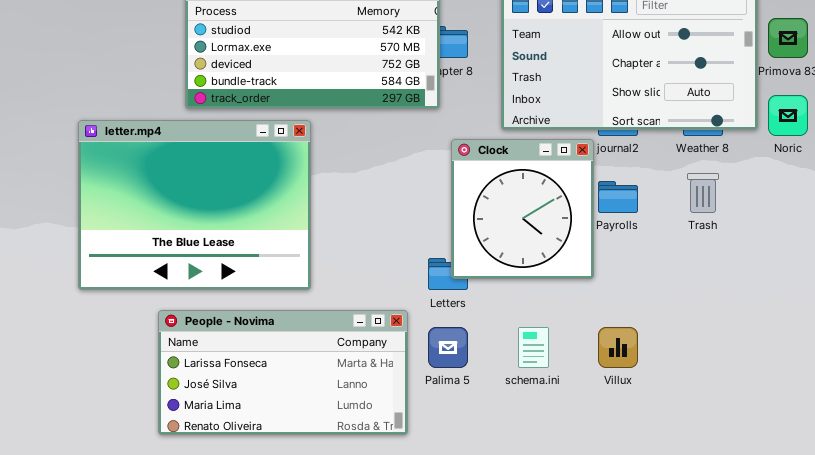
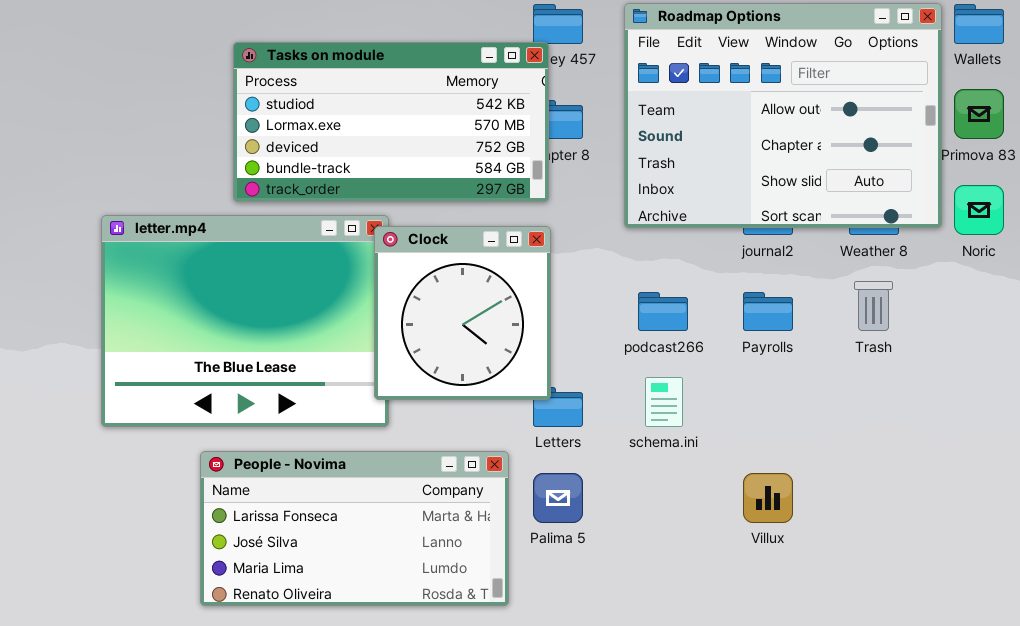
Clock: [451,139,594,279] -> [374,226,551,400], moved
schema.ini: [518,327,549,368] -> [645,377,683,427], moved

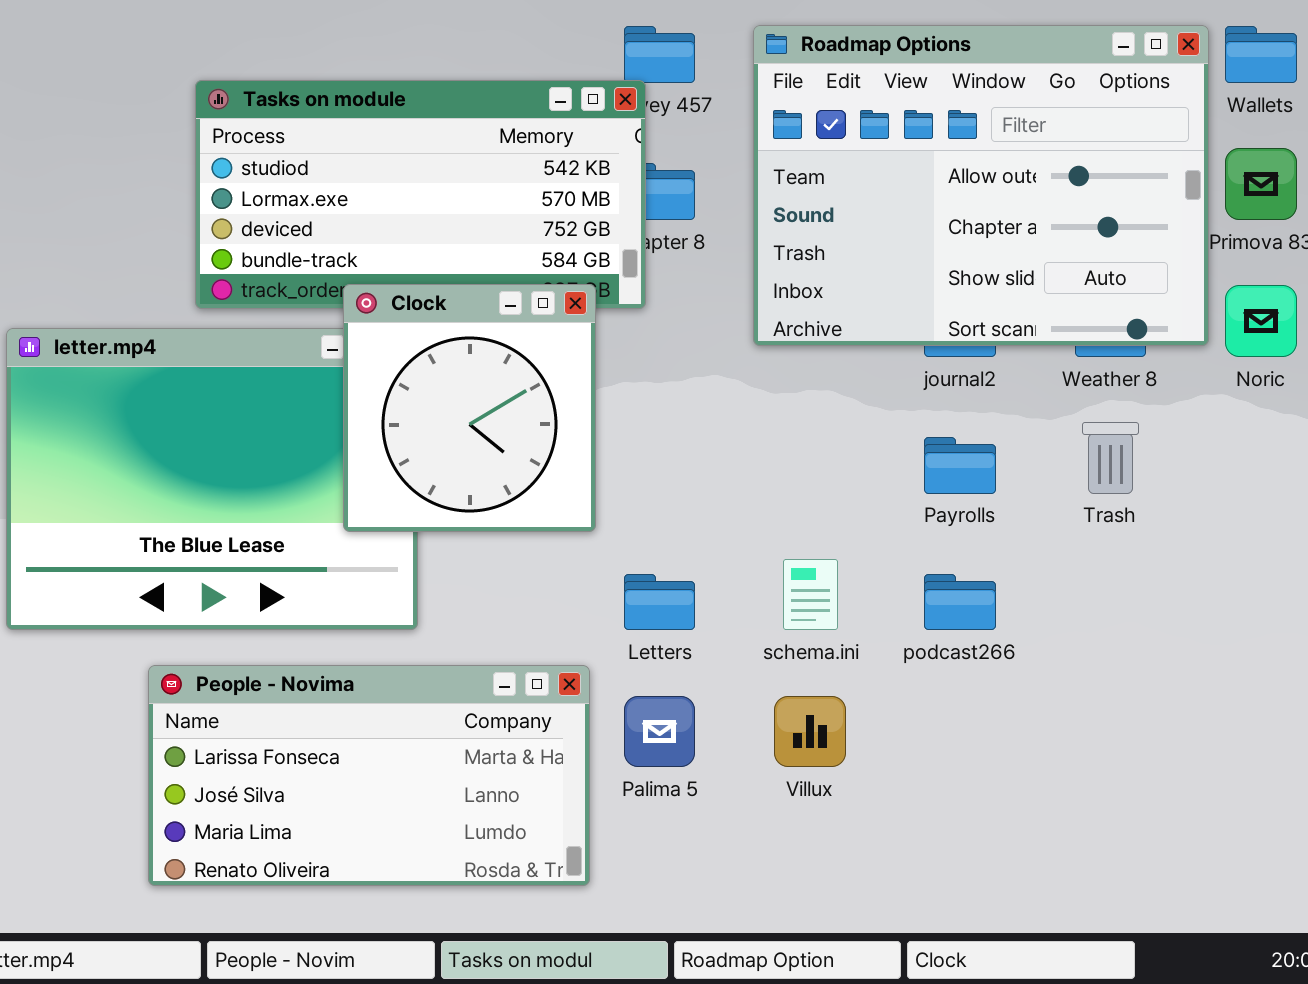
Clock: [374,226,551,400] -> [343,284,596,532], moved
podcast266: [638,292,688,331] -> [924,574,996,630], moved
Villux: [743,473,793,523] -> [774,696,846,767], moved

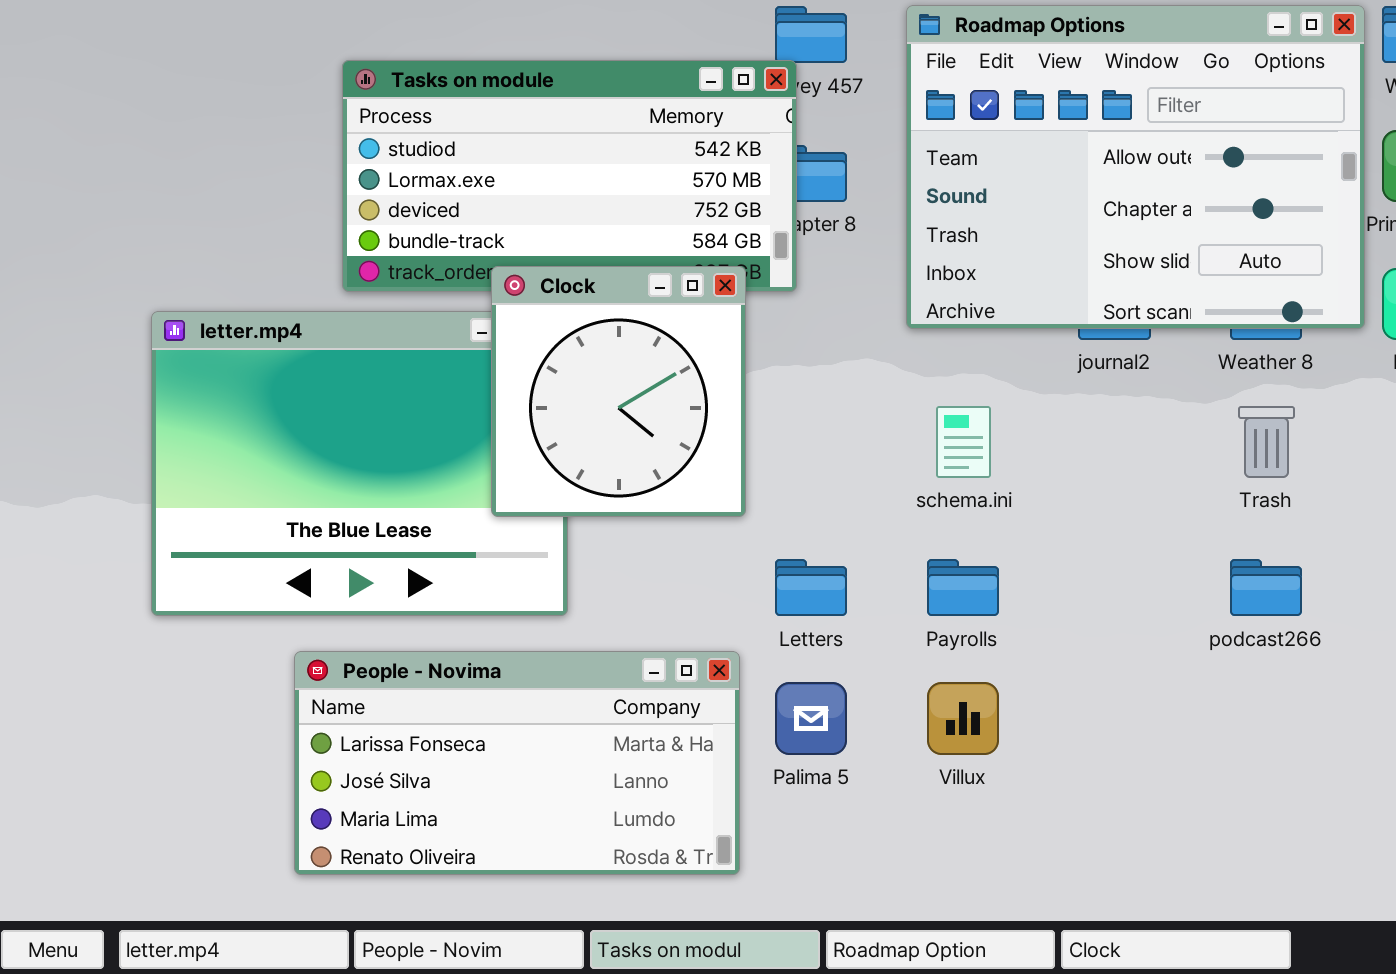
Payrolls: [924,437,996,494] -> [927,559,999,616], moved
schema.ini: [783,559,838,630] -> [936,406,991,478], moved
podcast266: [924,574,996,630] -> [1230,559,1302,616], moved

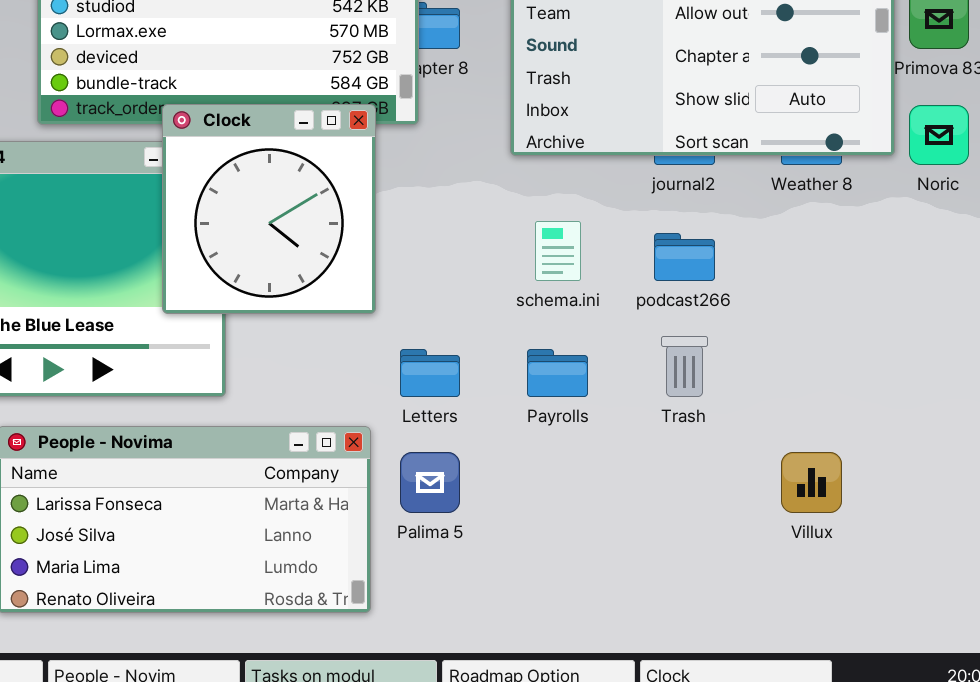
Trash: [1238,406,1295,478] -> [661,336,708,397], moved
podcast266: [1230,559,1302,616] -> [654,233,715,281], moved
Villux: [927,682,999,755] -> [781,452,842,513], moved

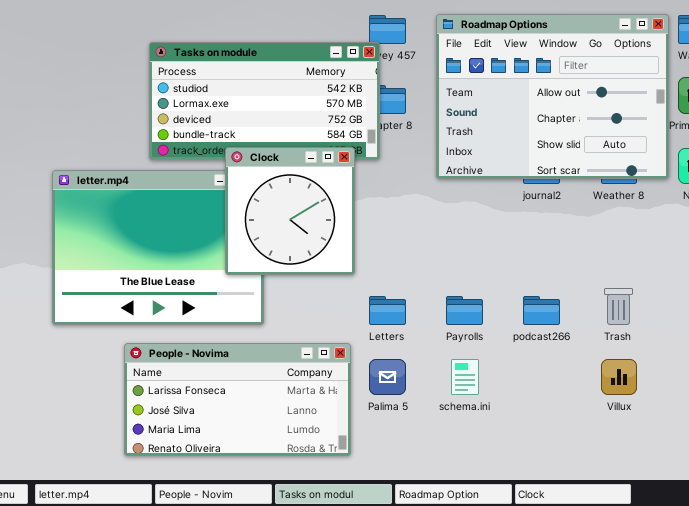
schema.ini: [535,221,581,281] -> [451,359,479,395], moved
podcast266: [654,233,715,281] -> [523,296,560,325], moved
Trash: [661,336,708,397] -> [604,288,633,325], moved

